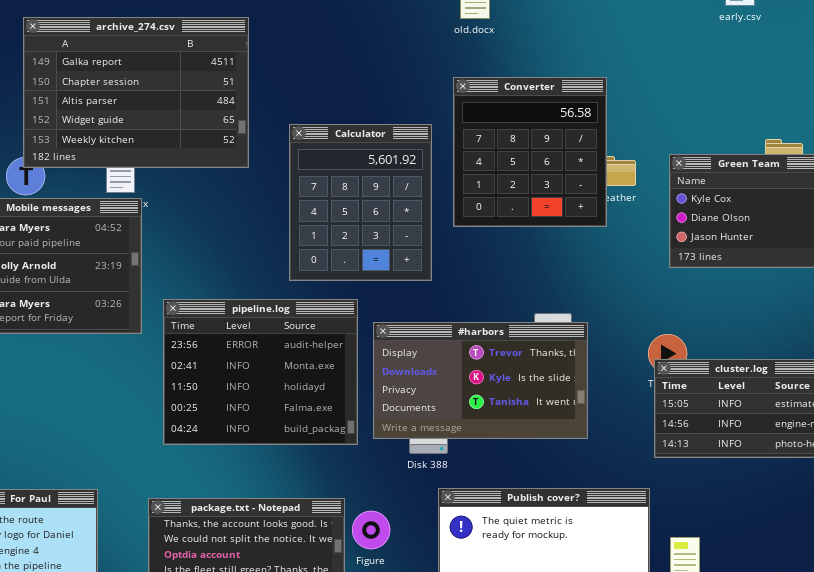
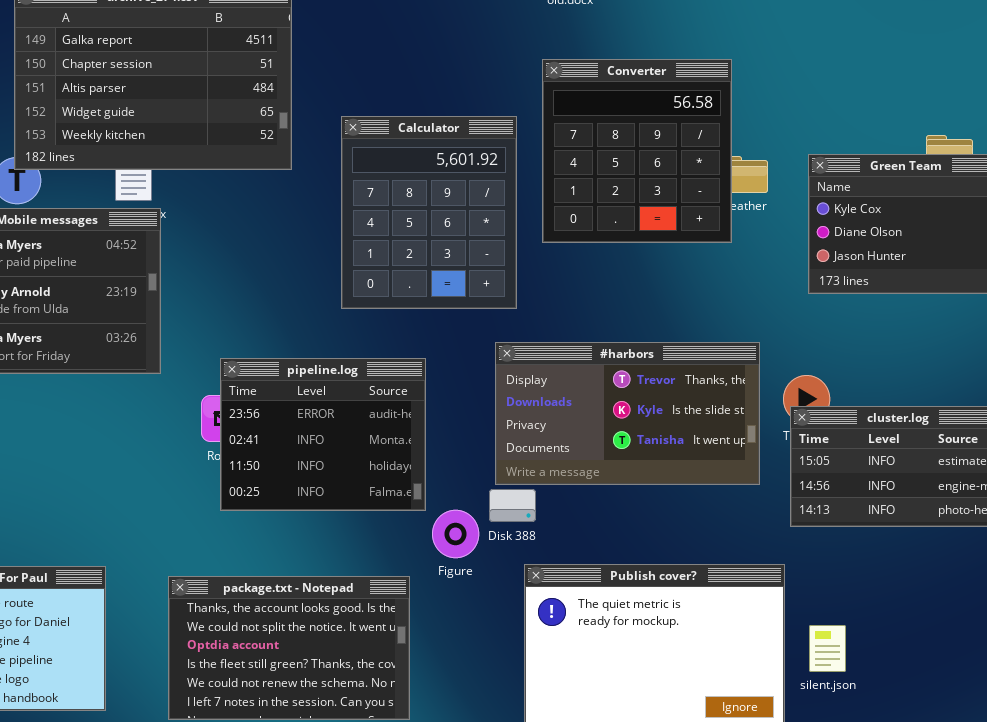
pipeline.log: [163,299,358,445] -> [220,358,426,511], resized
#harbors: [373,322,588,439] -> [495,342,760,485], moved
Figure: [352,511,390,549] -> [432,510,479,558], moved

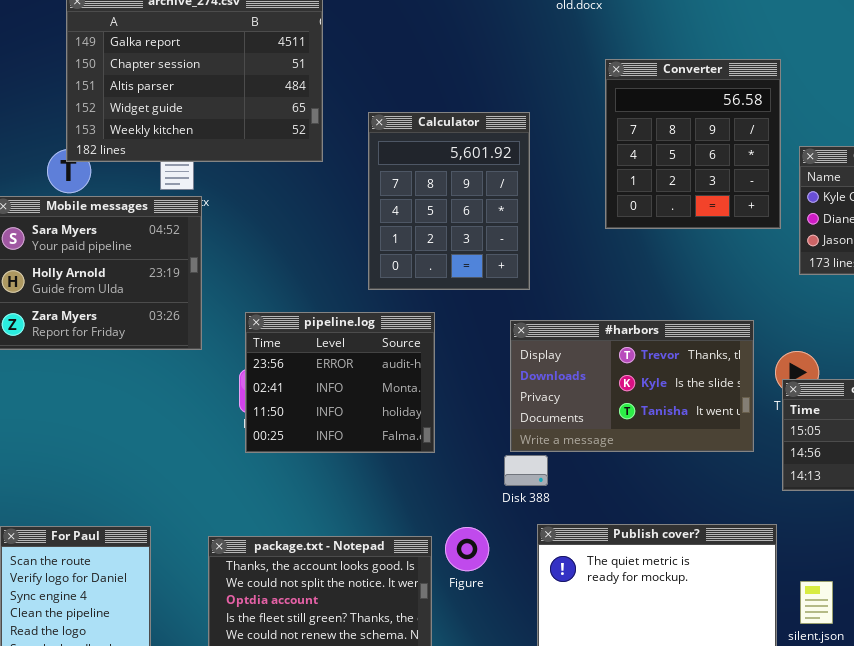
Converter: [542,59,732,243] -> [605,59,781,229], moved
pipeline.log: [220,358,426,511] -> [245,312,435,453], moved
Figure: [432,510,479,558] -> [445,527,489,571], moved

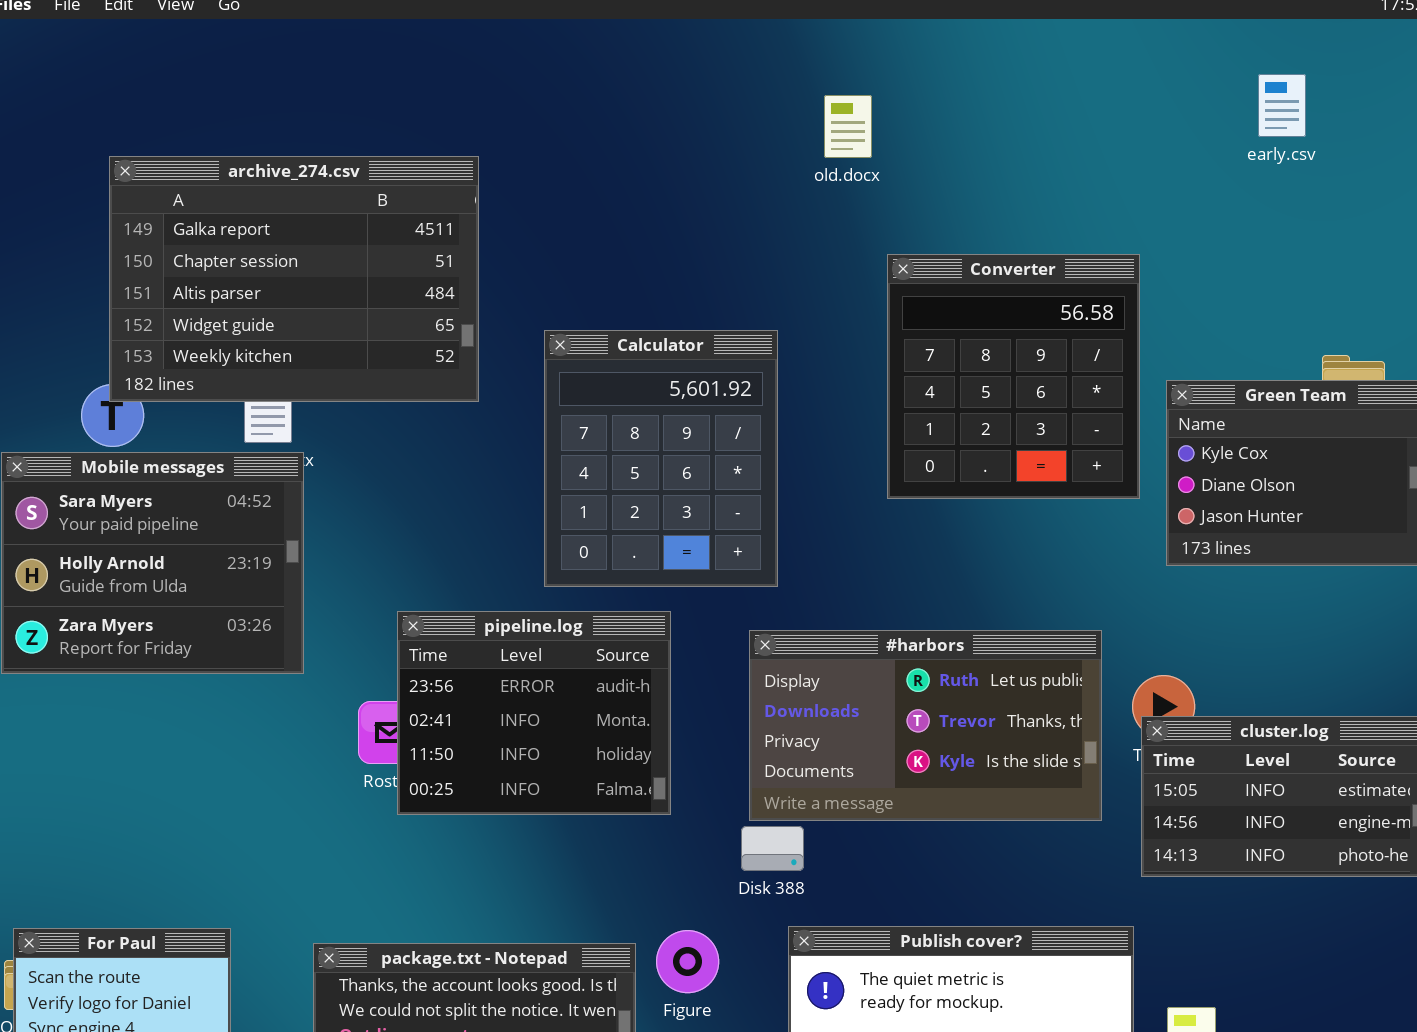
pipeline.log: [245,312,435,453] -> [397,611,671,815], moved
#harbors: [510,320,754,452] -> [749,630,1102,821], scrolled up 1 row

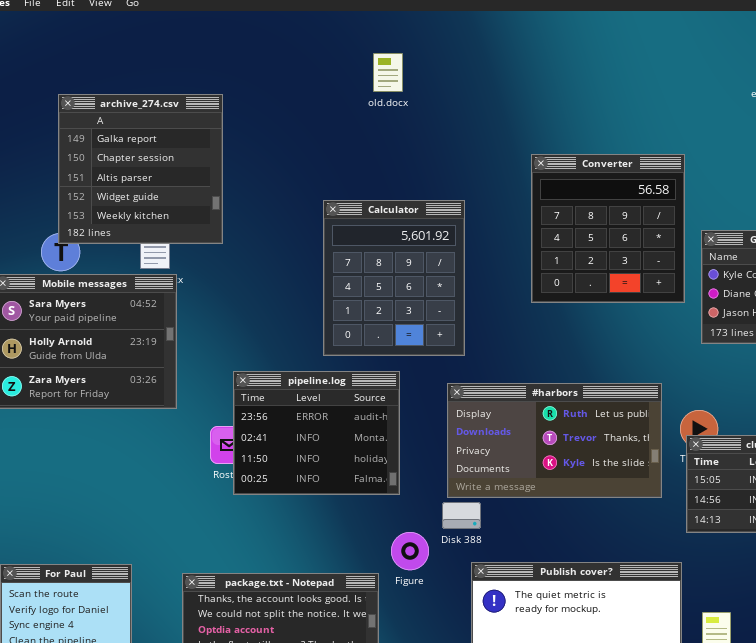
old.docx: [824,95,872,158] -> [373,53,403,92], moved
archive_274.csv: [109,156,479,402] -> [58,94,223,244], resized
Figure: [656,930,719,993] -> [391,532,429,570], moved

